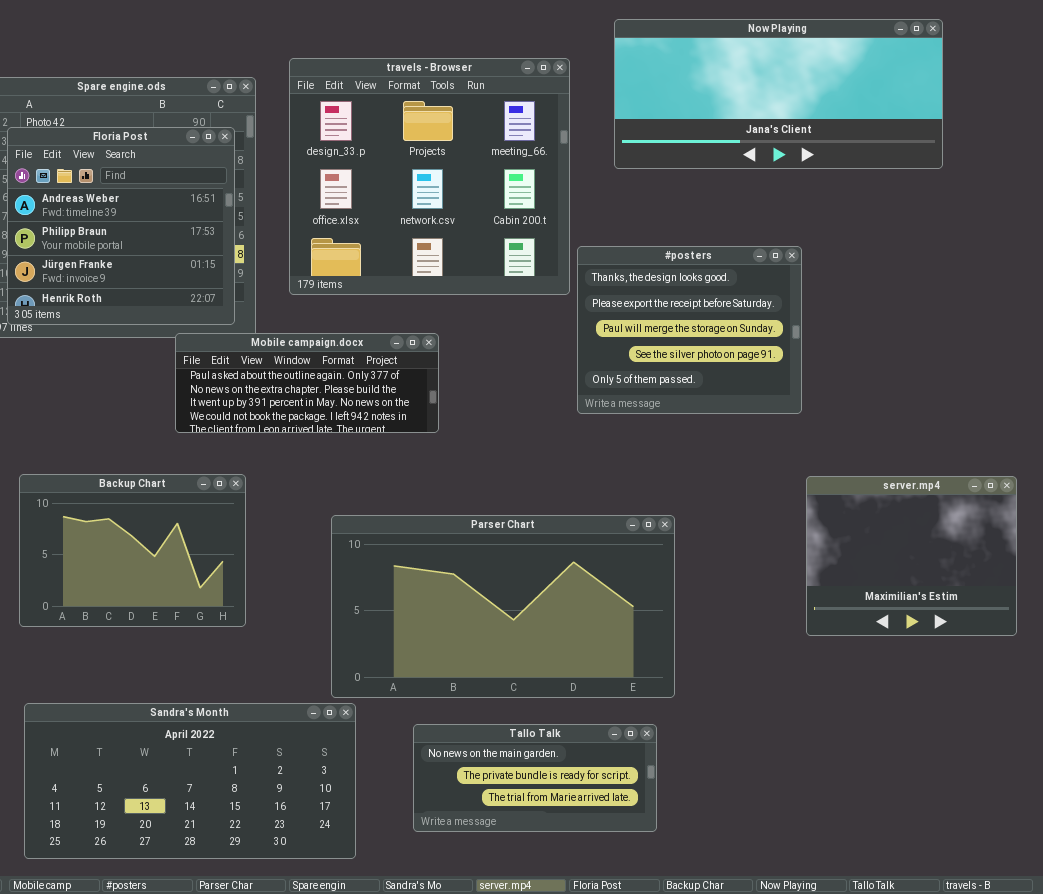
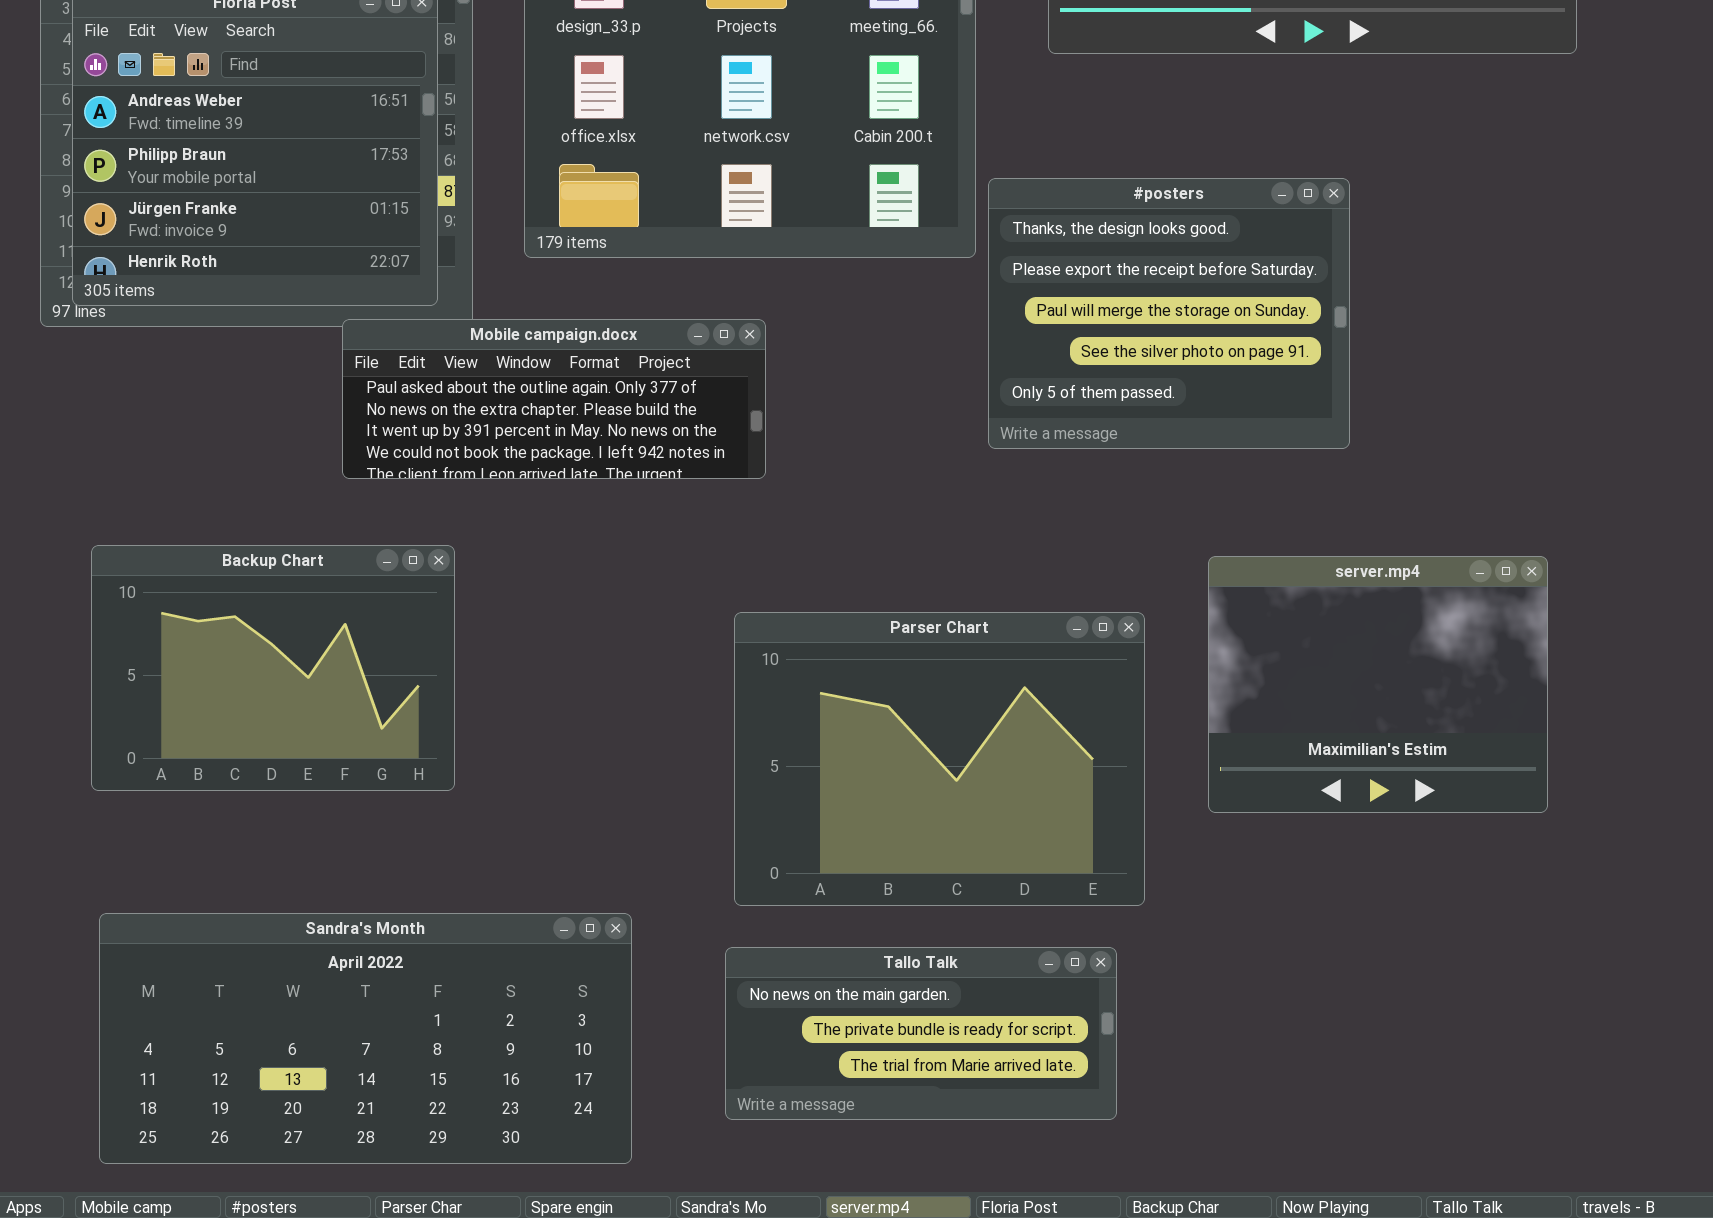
server.mp4: [806,476,1017,636] -> [1208,556,1548,813], moved
Parser Chart: [331,515,675,698] -> [734,612,1145,906], resized

